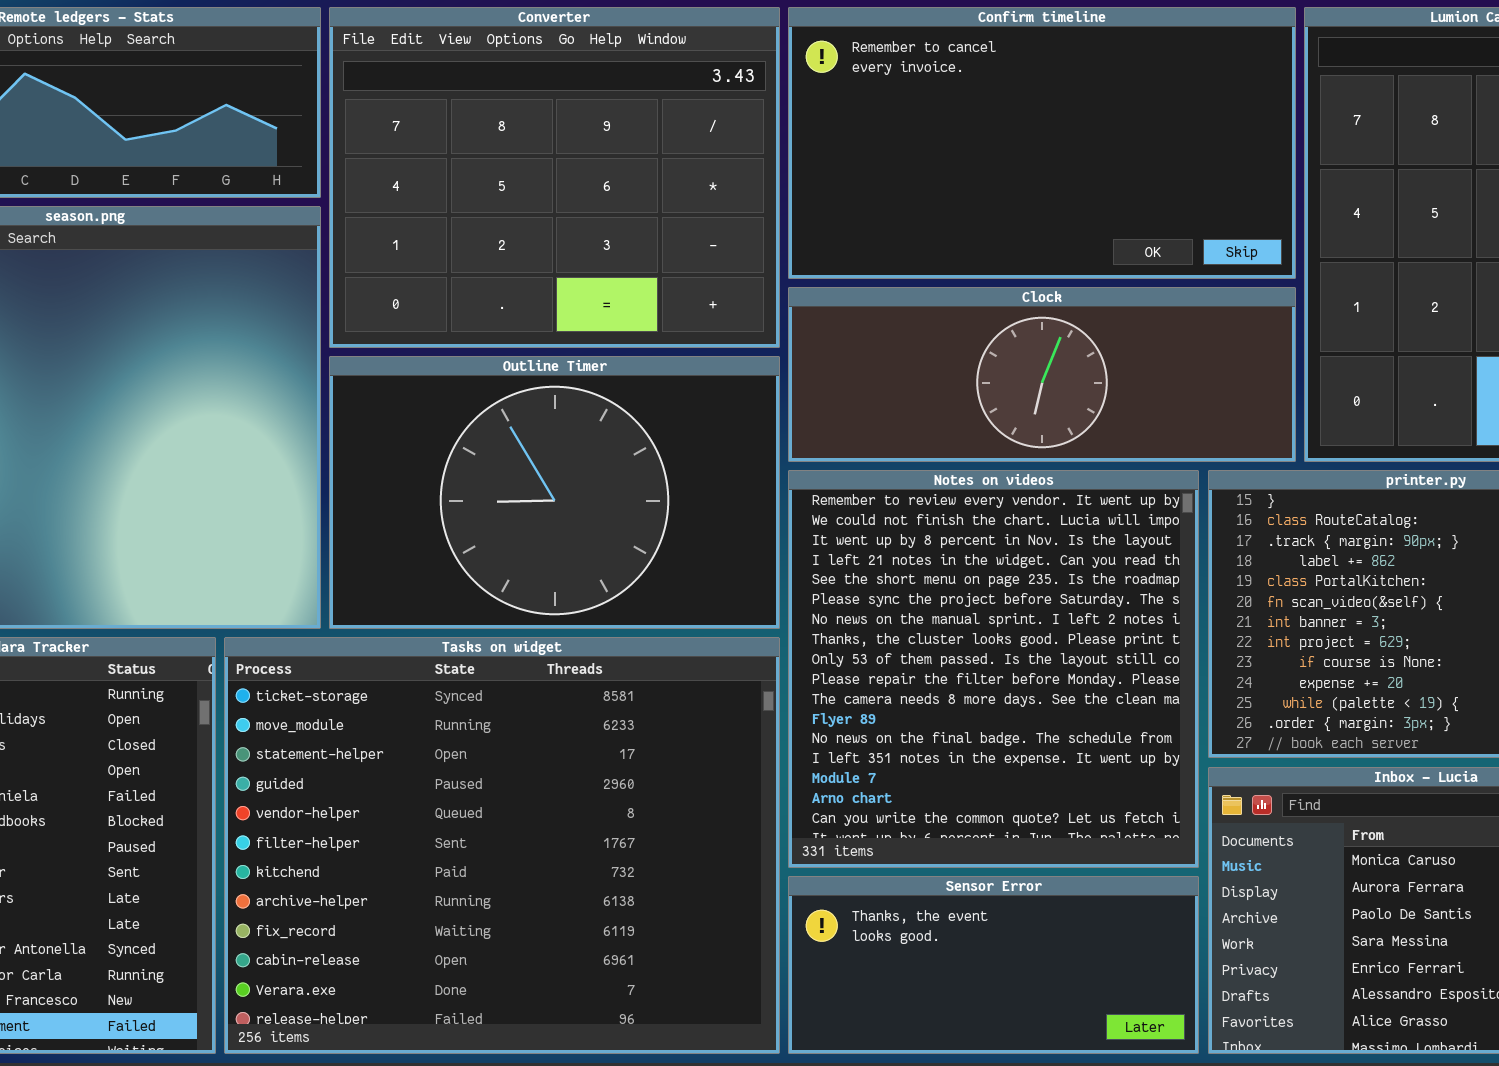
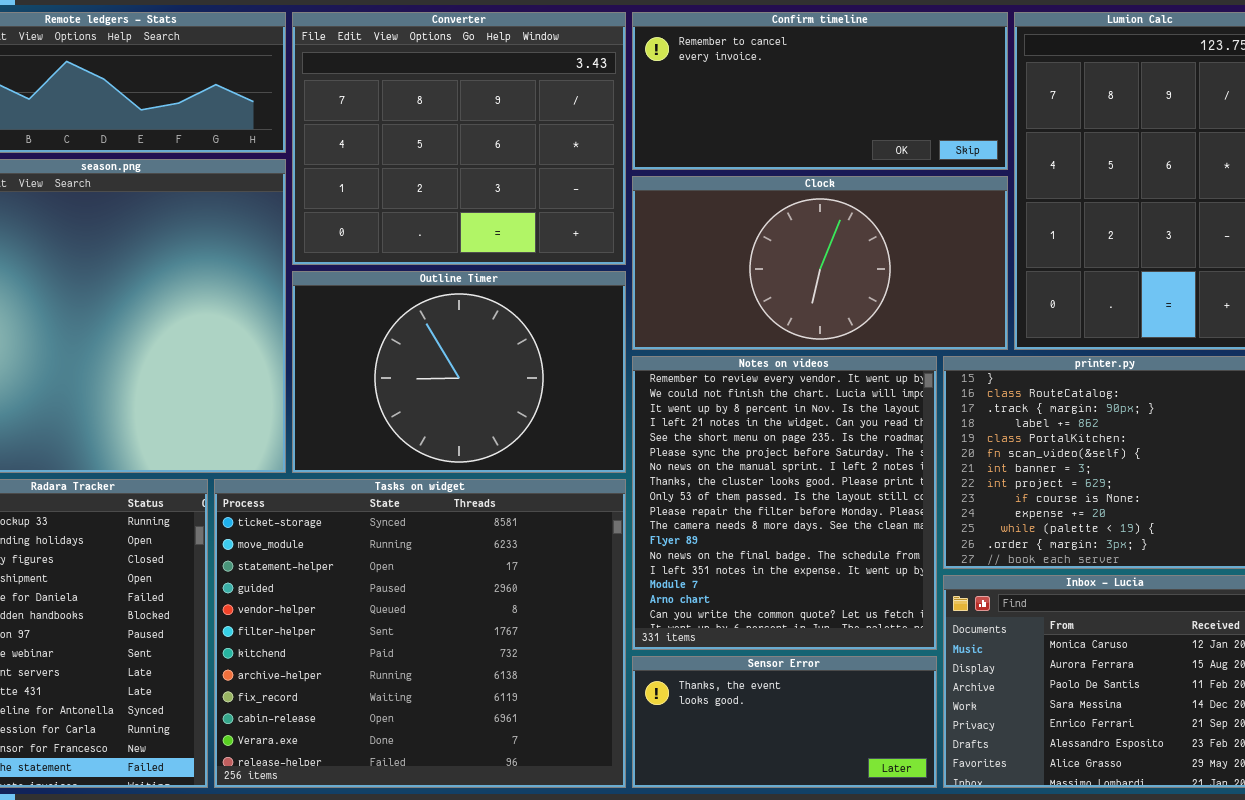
Confirm timeline: [788,7,1296,279] -> [632,12,1008,170], resized
Clock: [788,287,1296,462] -> [632,176,1008,350], resized

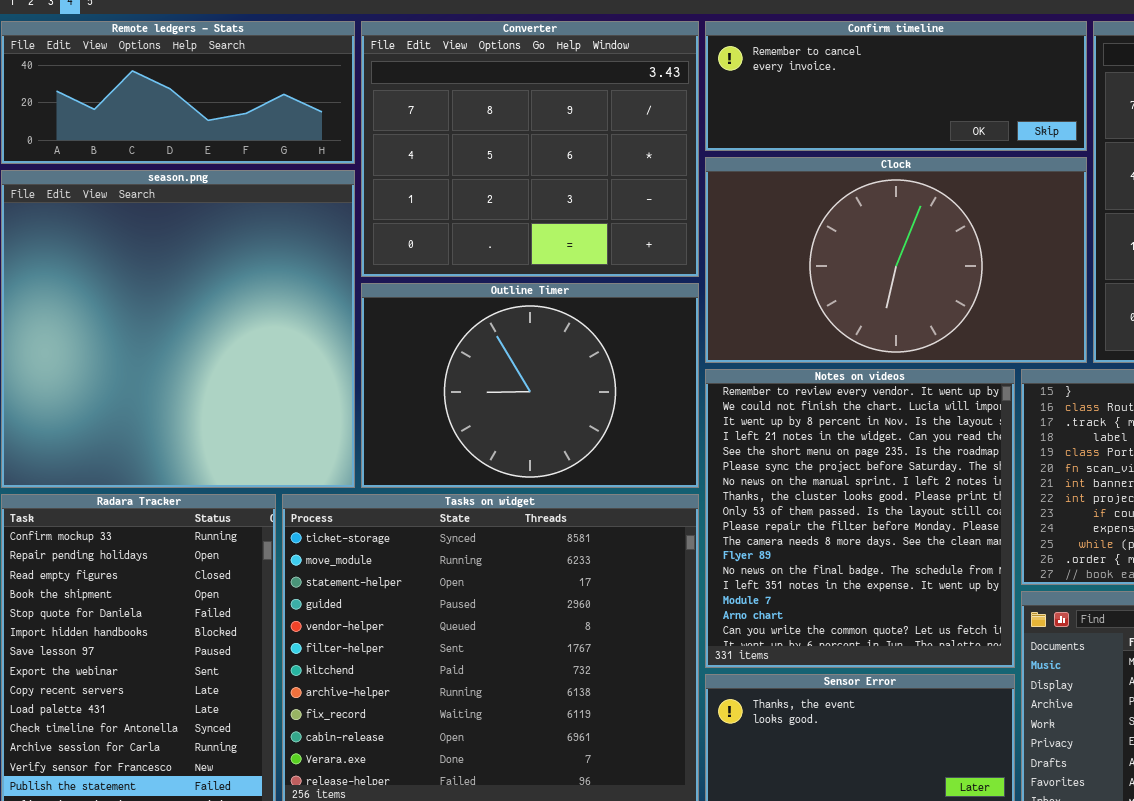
Confirm timeline: [632,12,1008,170] -> [705,21,1087,151], resized
Clock: [632,176,1008,350] -> [705,157,1087,363], resized

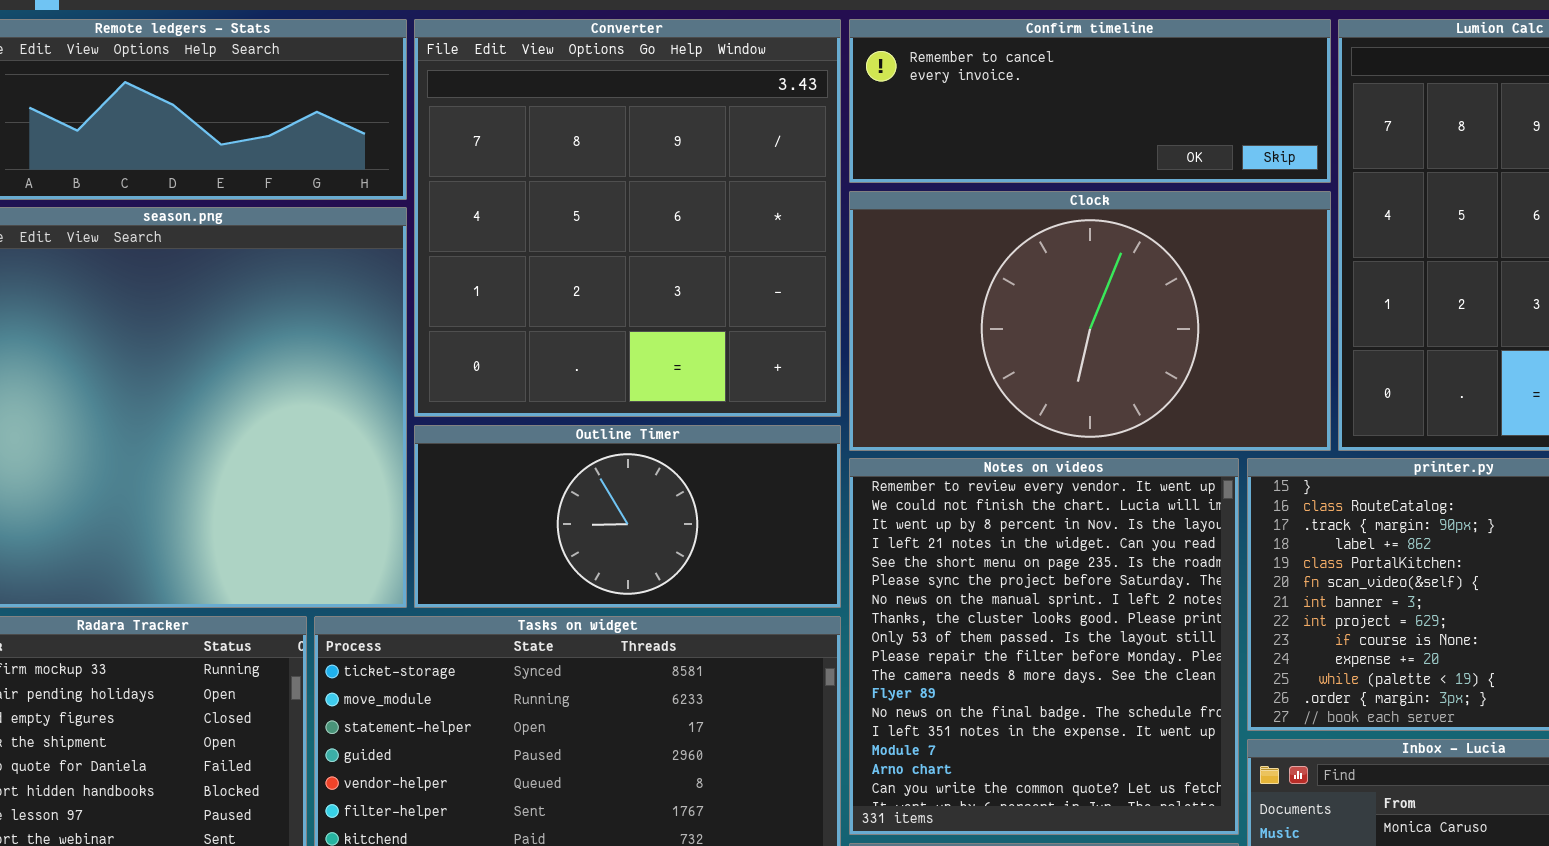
Converter: [361,21,699,277] -> [414,19,841,417], resized
Outline Timer: [361,283,699,488] -> [414,425,841,608], resized

